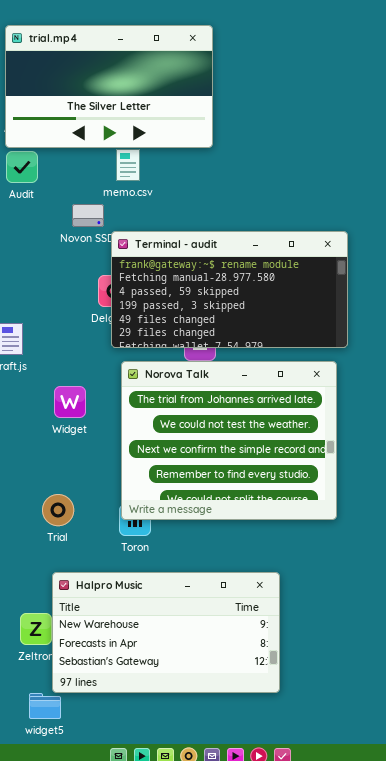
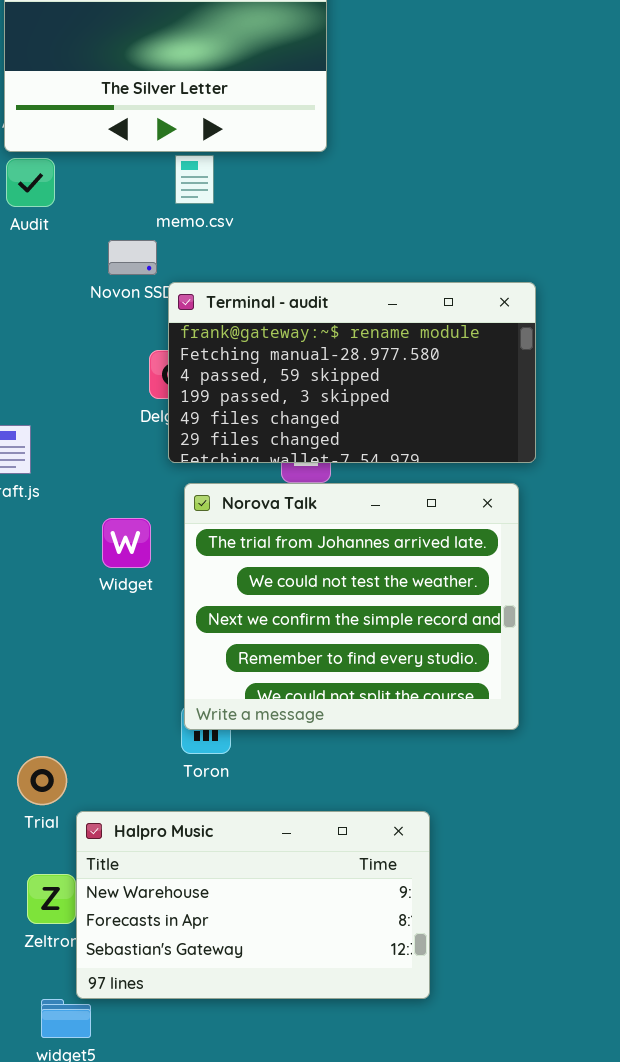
Widget: [54,386,86,418] -> [102,518,151,568], moved
Trial: [42,494,74,526] -> [17,756,67,805], moved

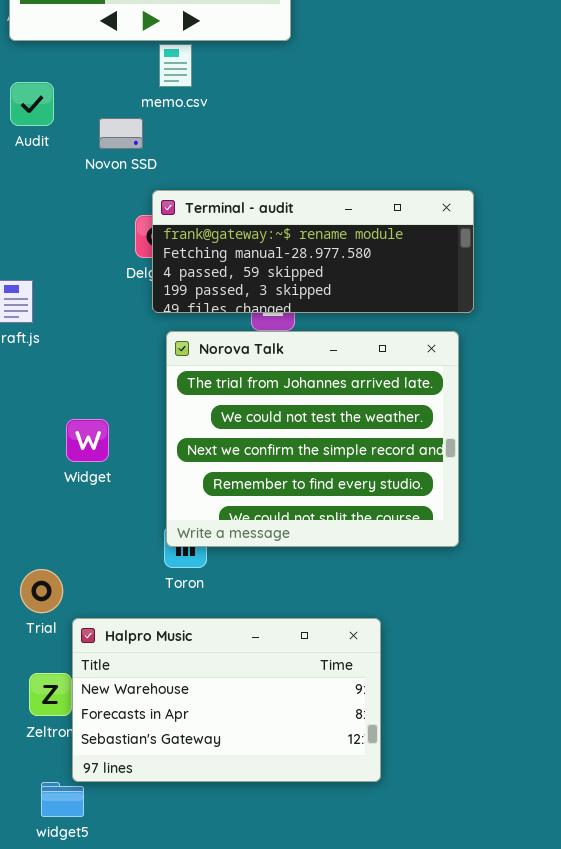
Audit: [6,158,55,207] -> [10,82,54,126], moved
Terminal - audit: [168,282,536,463] -> [152,190,474,313], resized
Widget: [102,518,151,568] -> [66,419,109,462], moved

